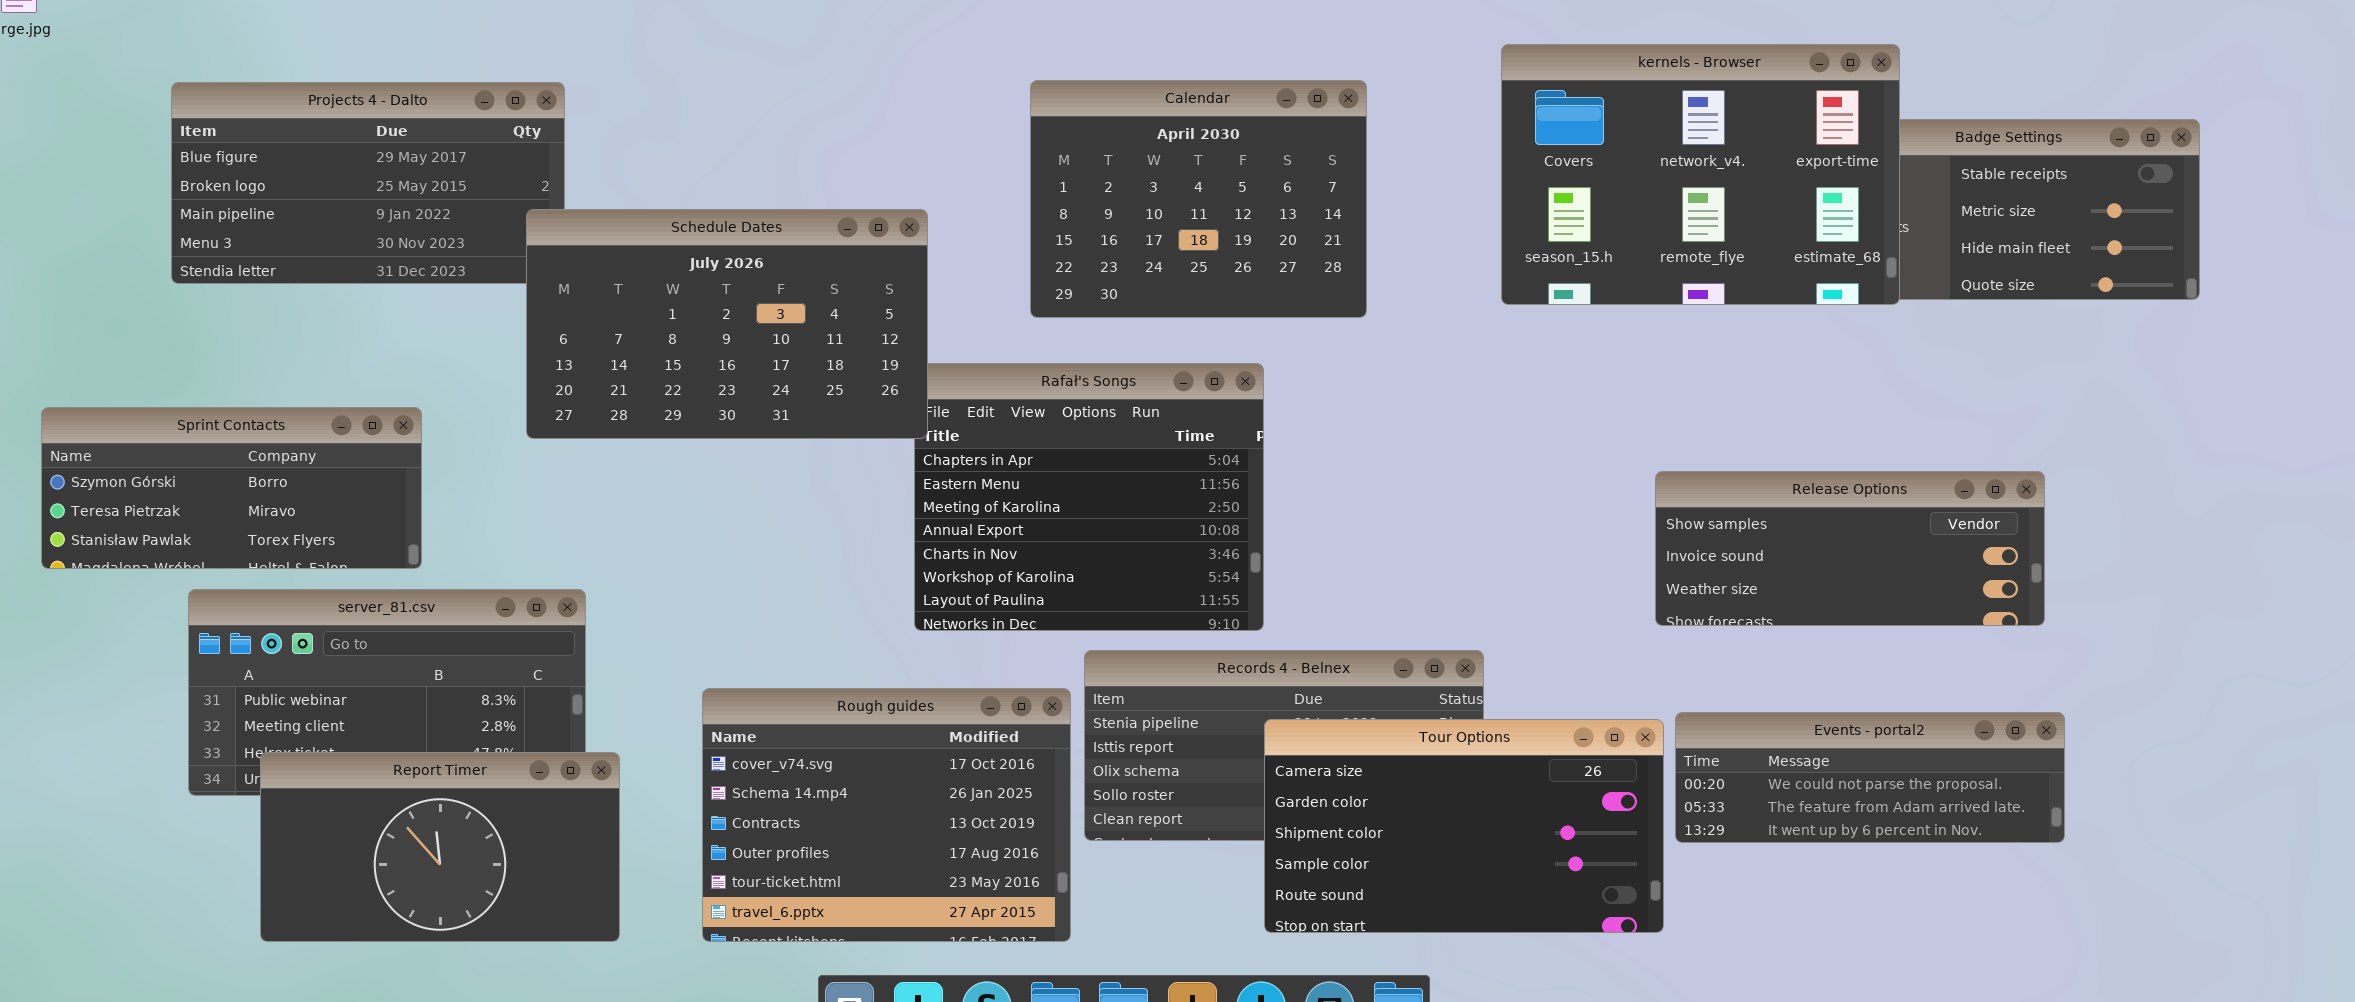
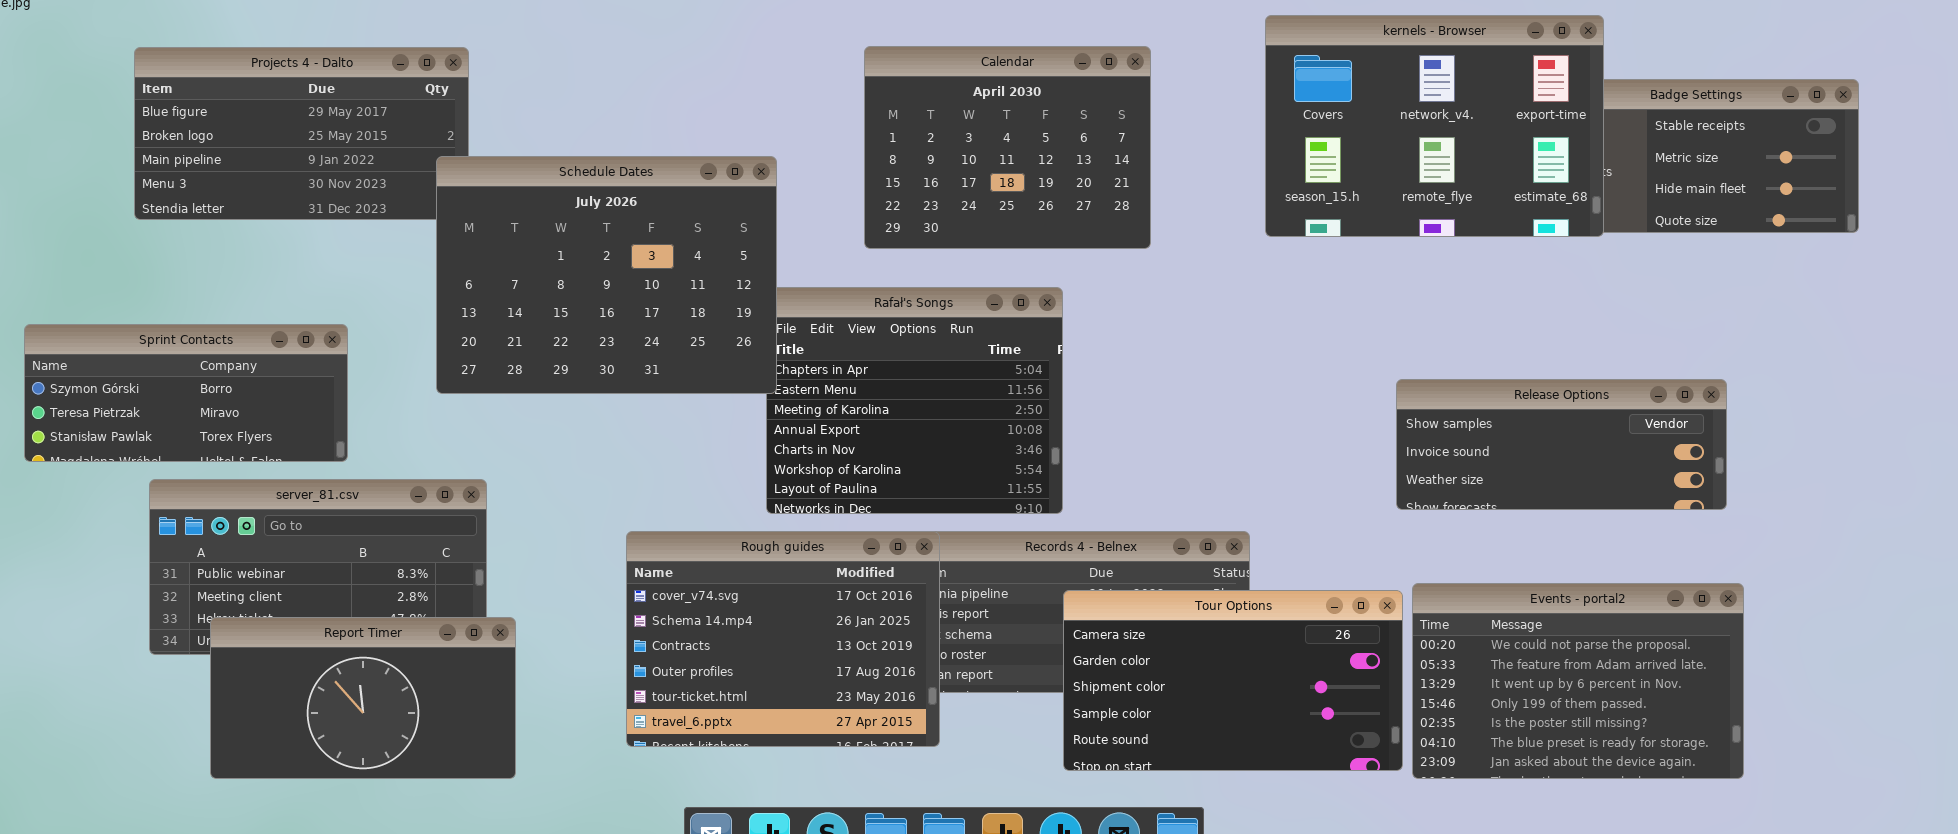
Schedule Dates: [526,209,928,439] -> [436,156,777,394], resized
Rough guides: [702,688,1071,942] -> [626,531,940,747], moved
Events - portal2: [1675,712,2065,843] -> [1412,583,1744,779], resized

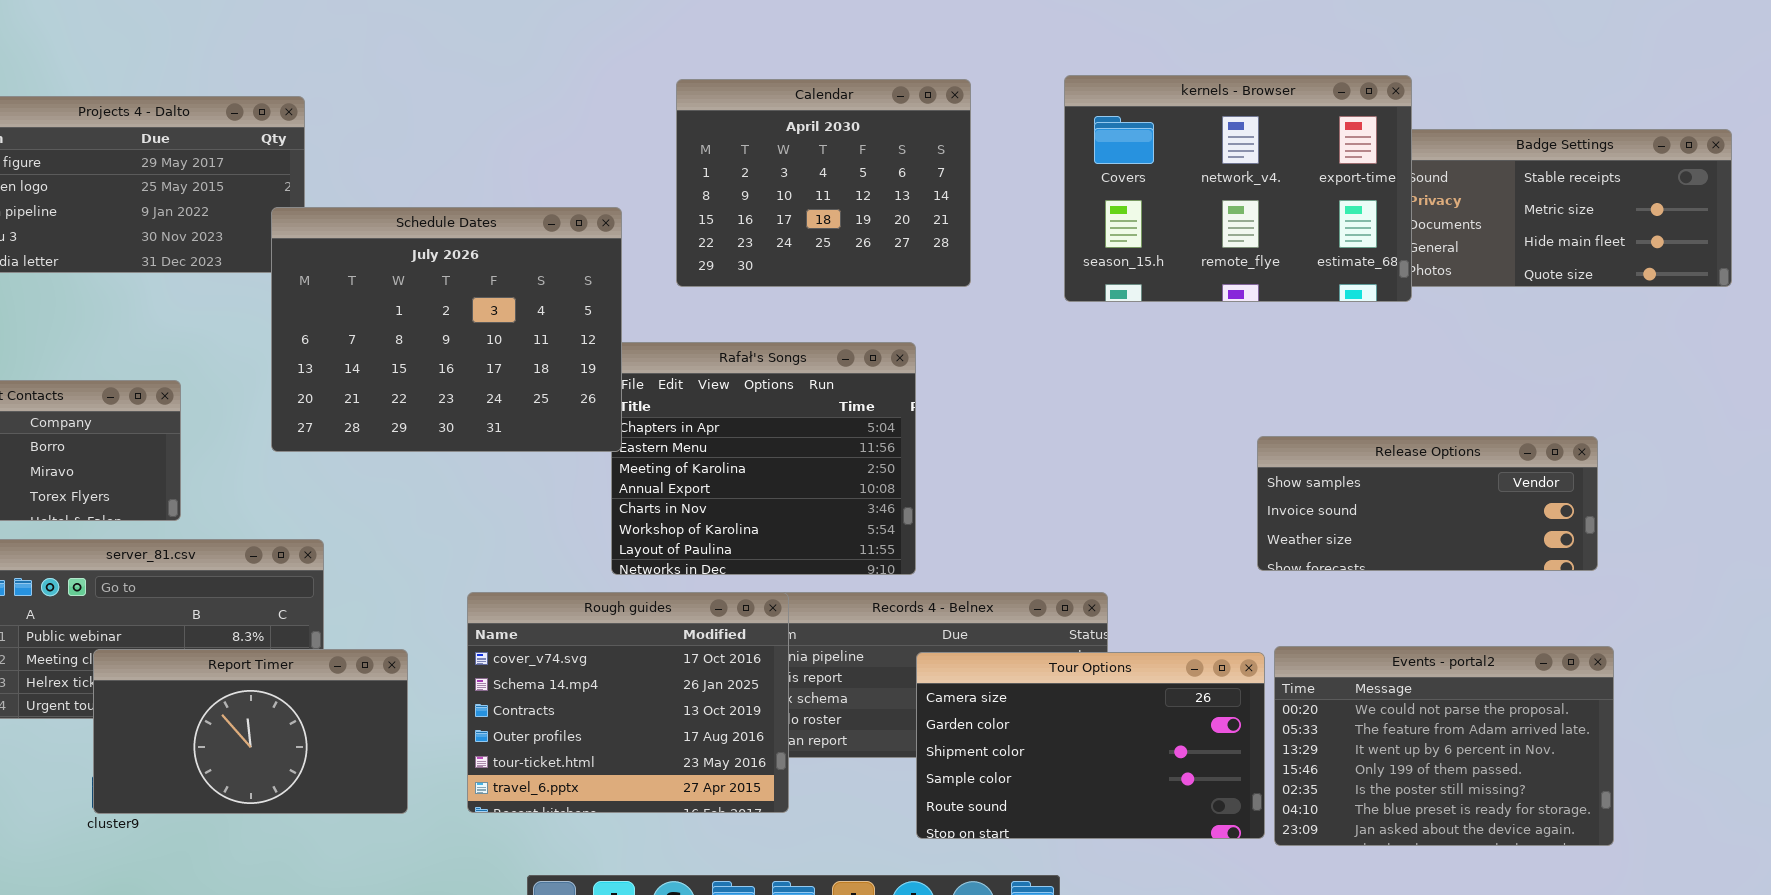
kernels - Browser: [1265,15,1604,237] -> [1064,75,1412,302], moved
Calendar: [864,46,1151,249] -> [676,79,971,287], moved
Report Timer: [210,617,516,779] -> [93,649,408,814], moved

